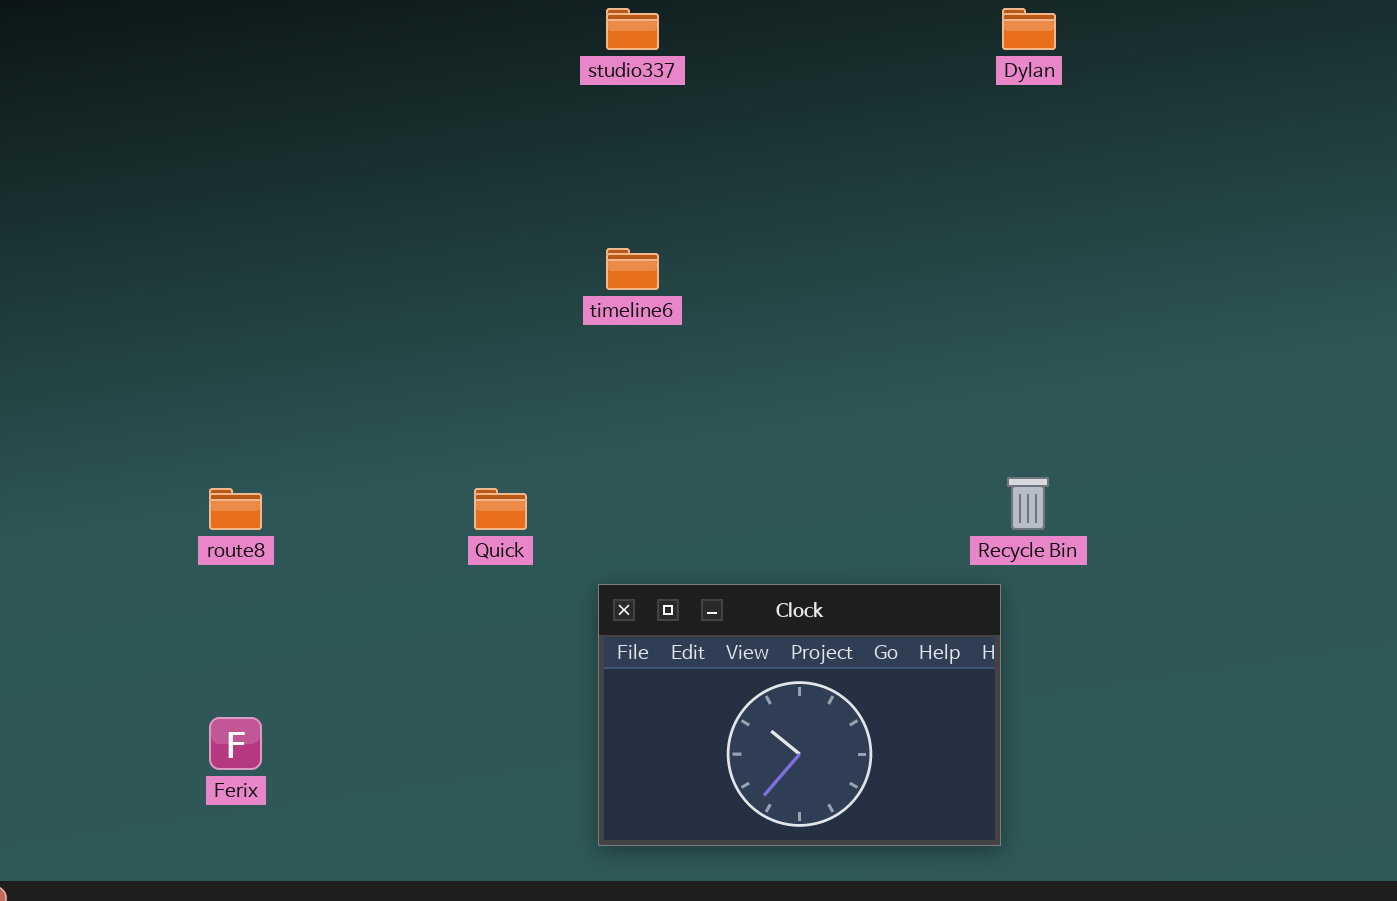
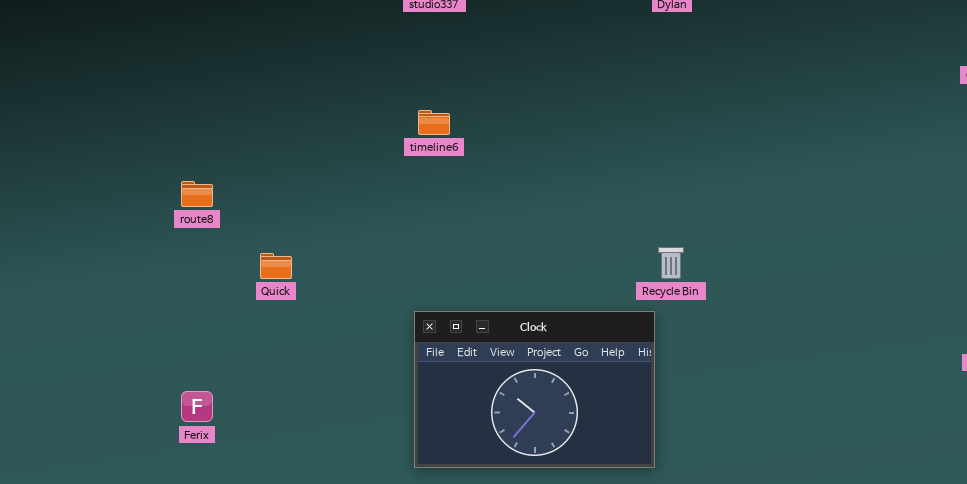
route8: [209,488,262,530] -> [181,181,213,207], moved
Quick: [474,488,527,530] -> [260,253,292,279], moved

